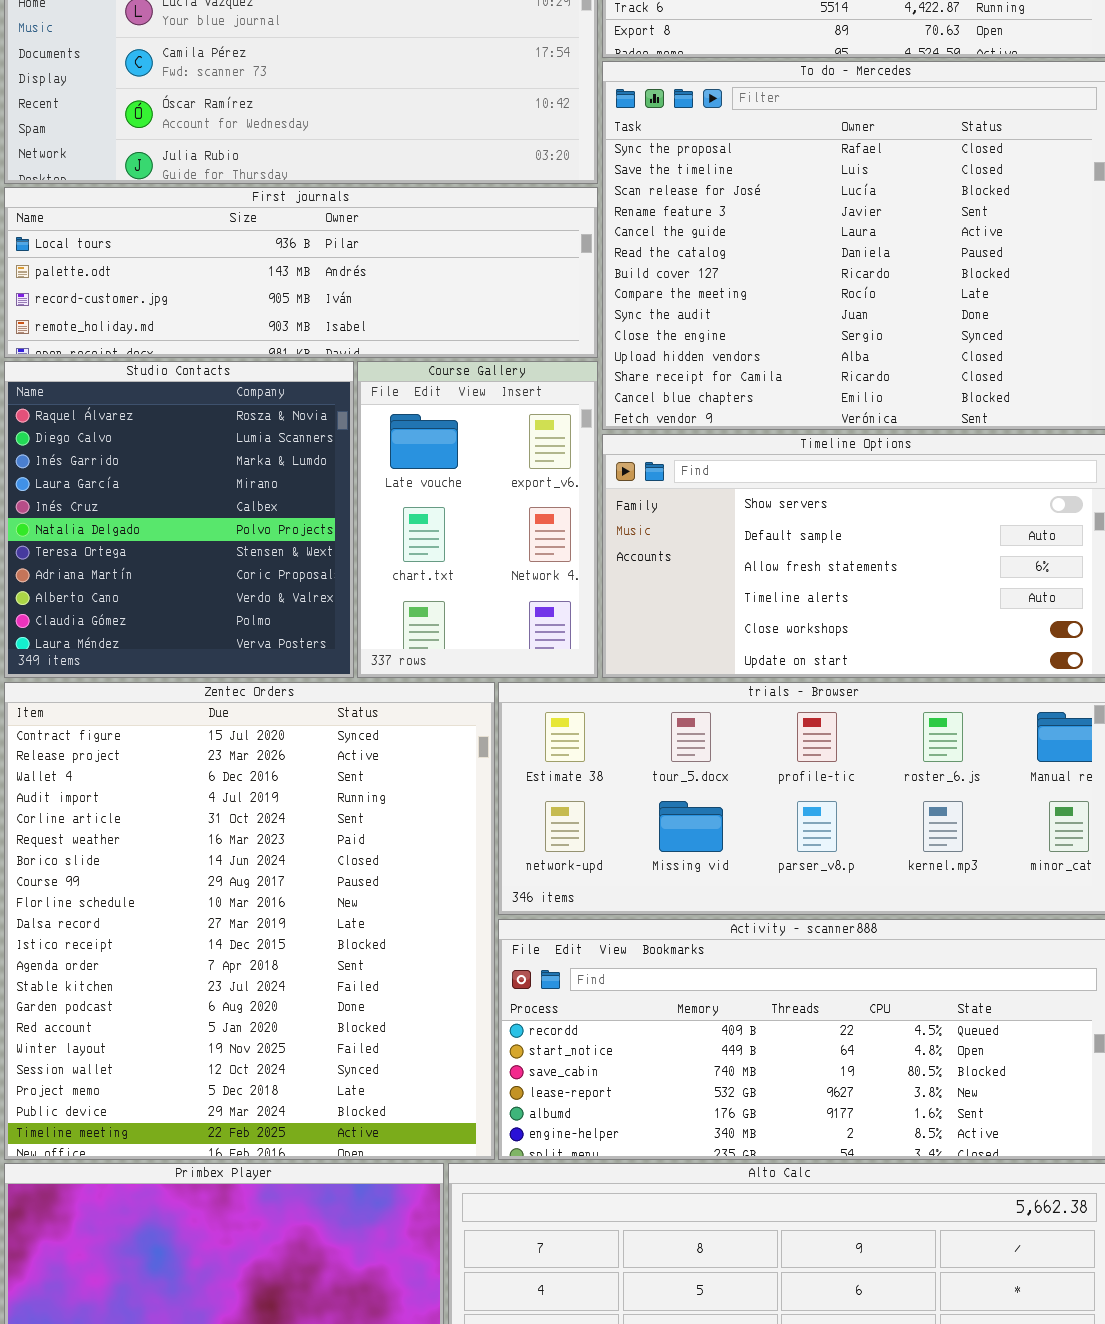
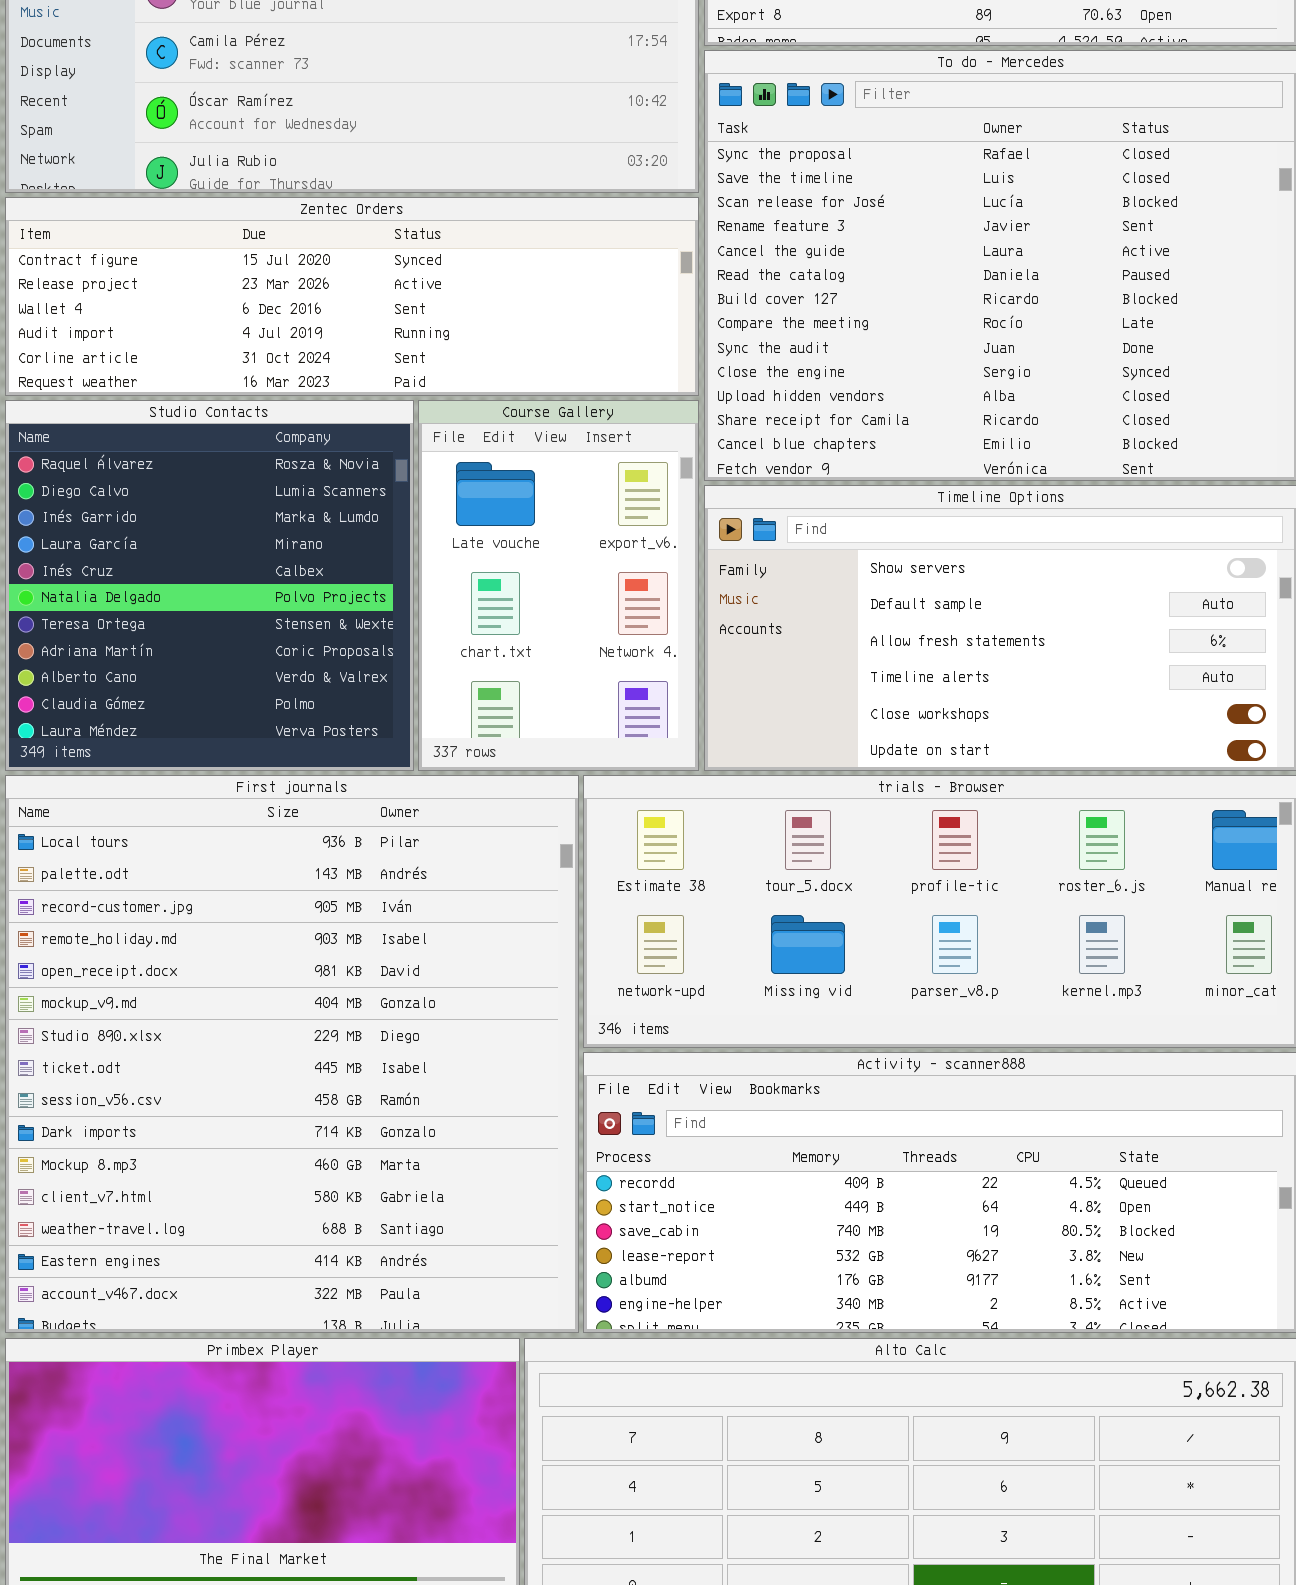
First journals: [4,187,598,358] -> [5,775,579,1333], moved, resized
Zentec Orders: [4,682,495,1160] -> [5,197,699,396], moved, resized

